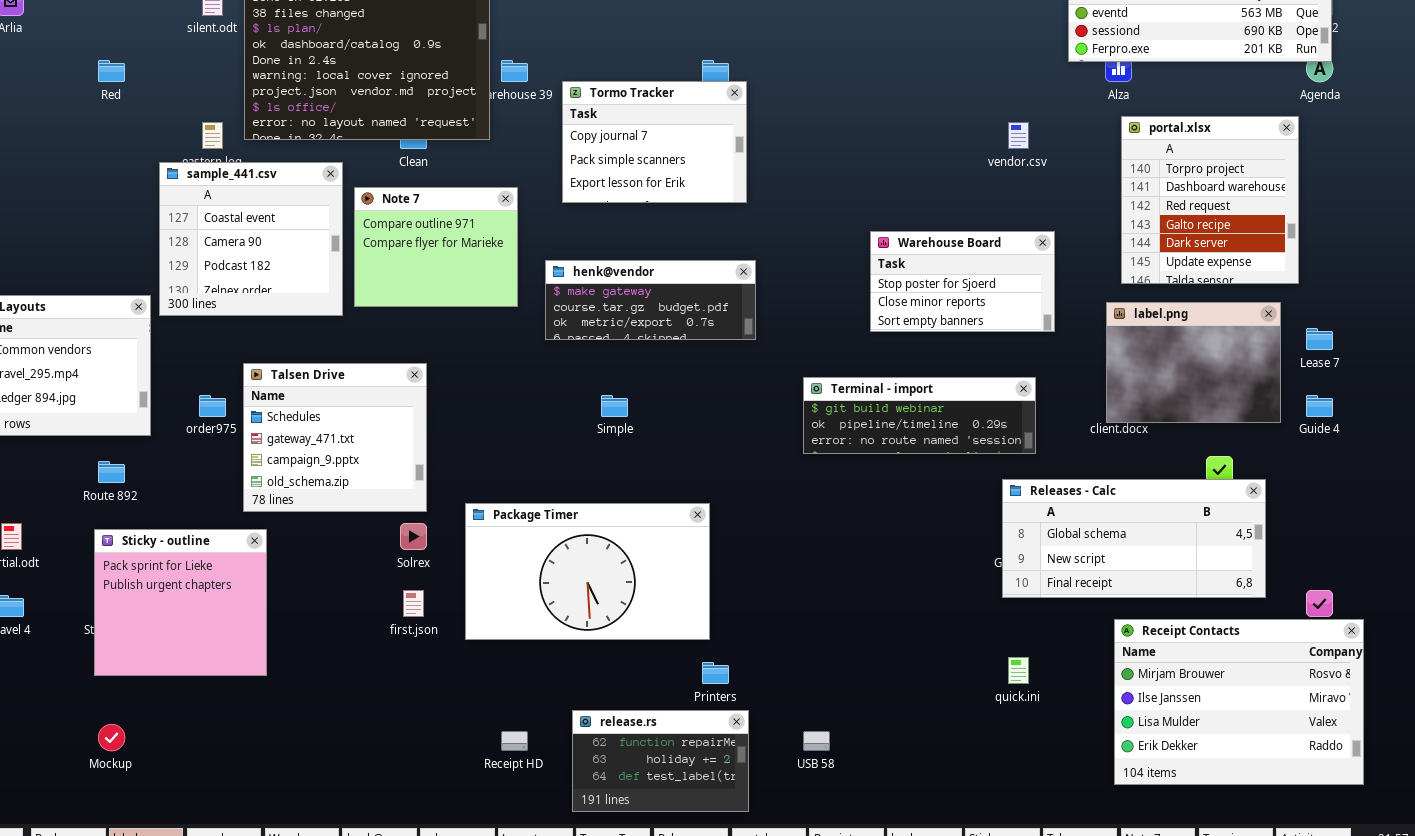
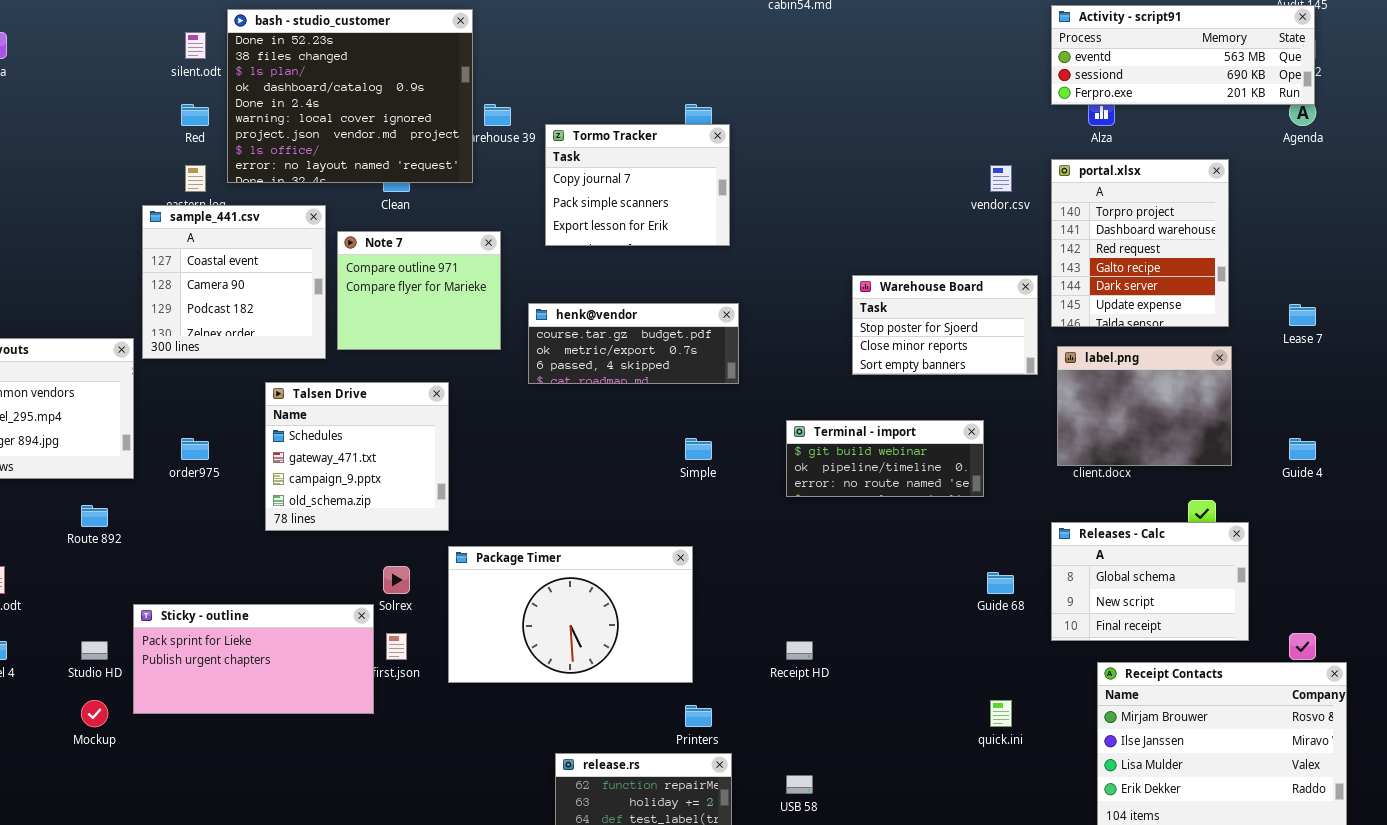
Red: [98,60,125,82] -> [181,104,209,126], moved
portal.xlsx: [1121,116,1299,284] -> [1051,159,1229,327], moved
henk@vendor: [545,260,756,340] -> [528,303,739,384], scrolled down 1 row
label.png: [1106,302,1281,423] -> [1057,346,1232,466], moved
Lease 7: [1306,328,1333,350] -> [1289,304,1316,326], moved
Talsen Drive: [243,363,427,512] -> [265,382,449,531], moved
Terminal - import: [803,377,1036,454] -> [786,420,984,497], resized
Simple: [601,395,628,417] -> [685,438,712,460], moved
Releases - Calc: [1002,479,1266,598] -> [1051,522,1249,641], resized
Sticky - outline: [94,529,267,676] -> [133,604,374,714], moved, resized
Mockup: [98,724,125,751] -> [81,700,108,727], moved
Receipt HD: [501,731,528,751] -> [786,641,813,660], moved

